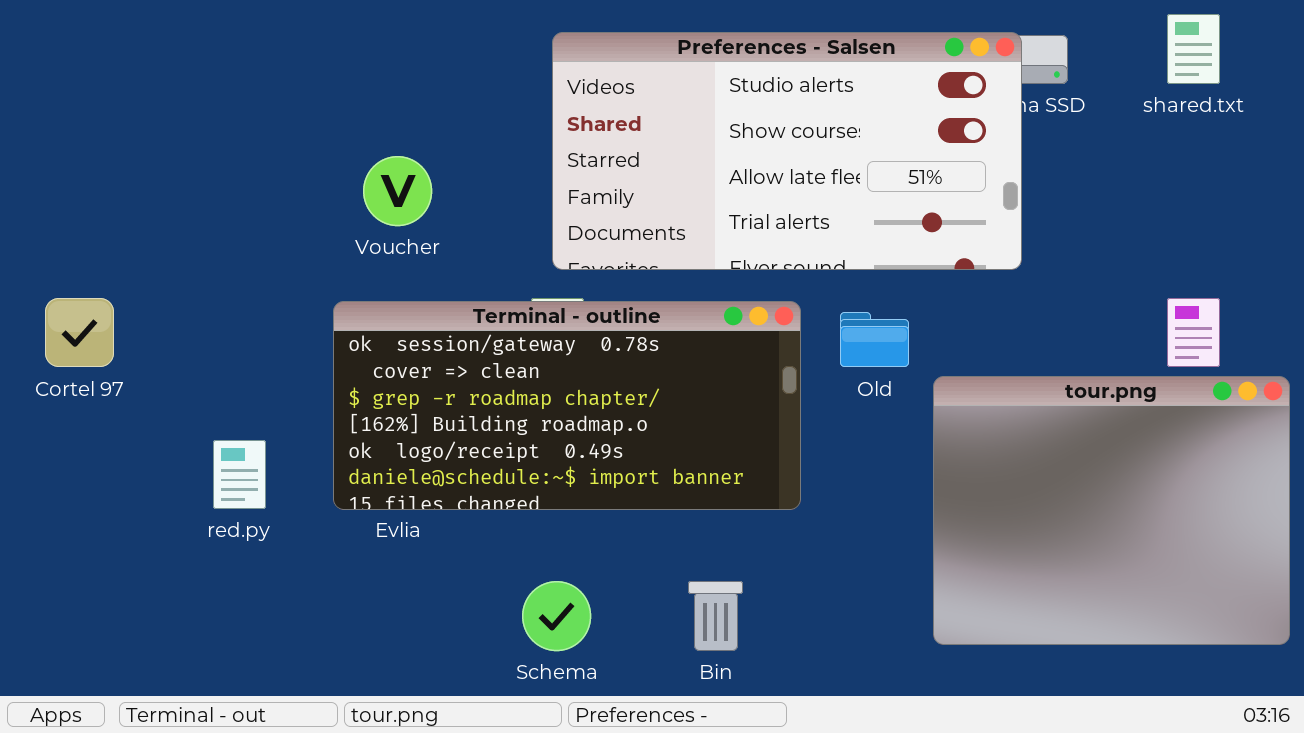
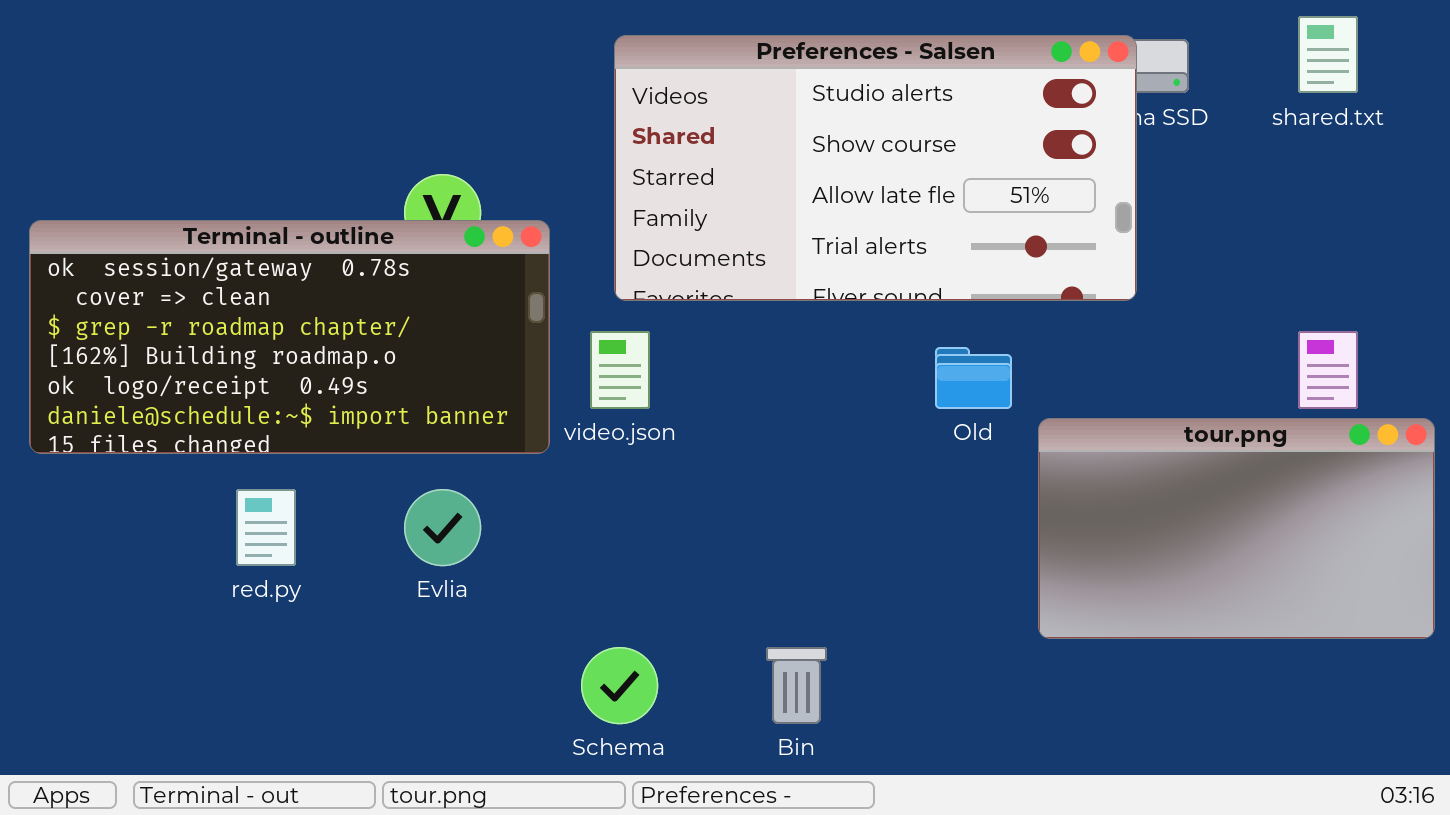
Terminal - outline: [333,301,801,510] -> [29,220,550,454], moved
tour.png: [933,376,1290,645] -> [1038,418,1435,639], resized

